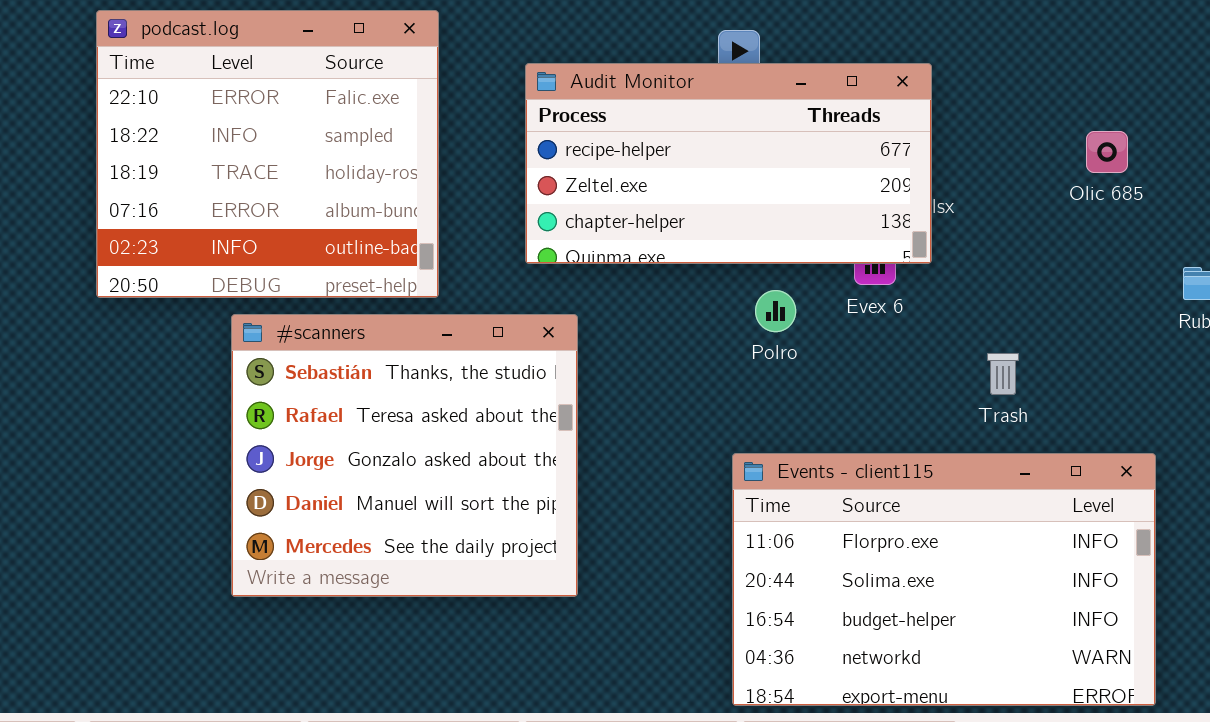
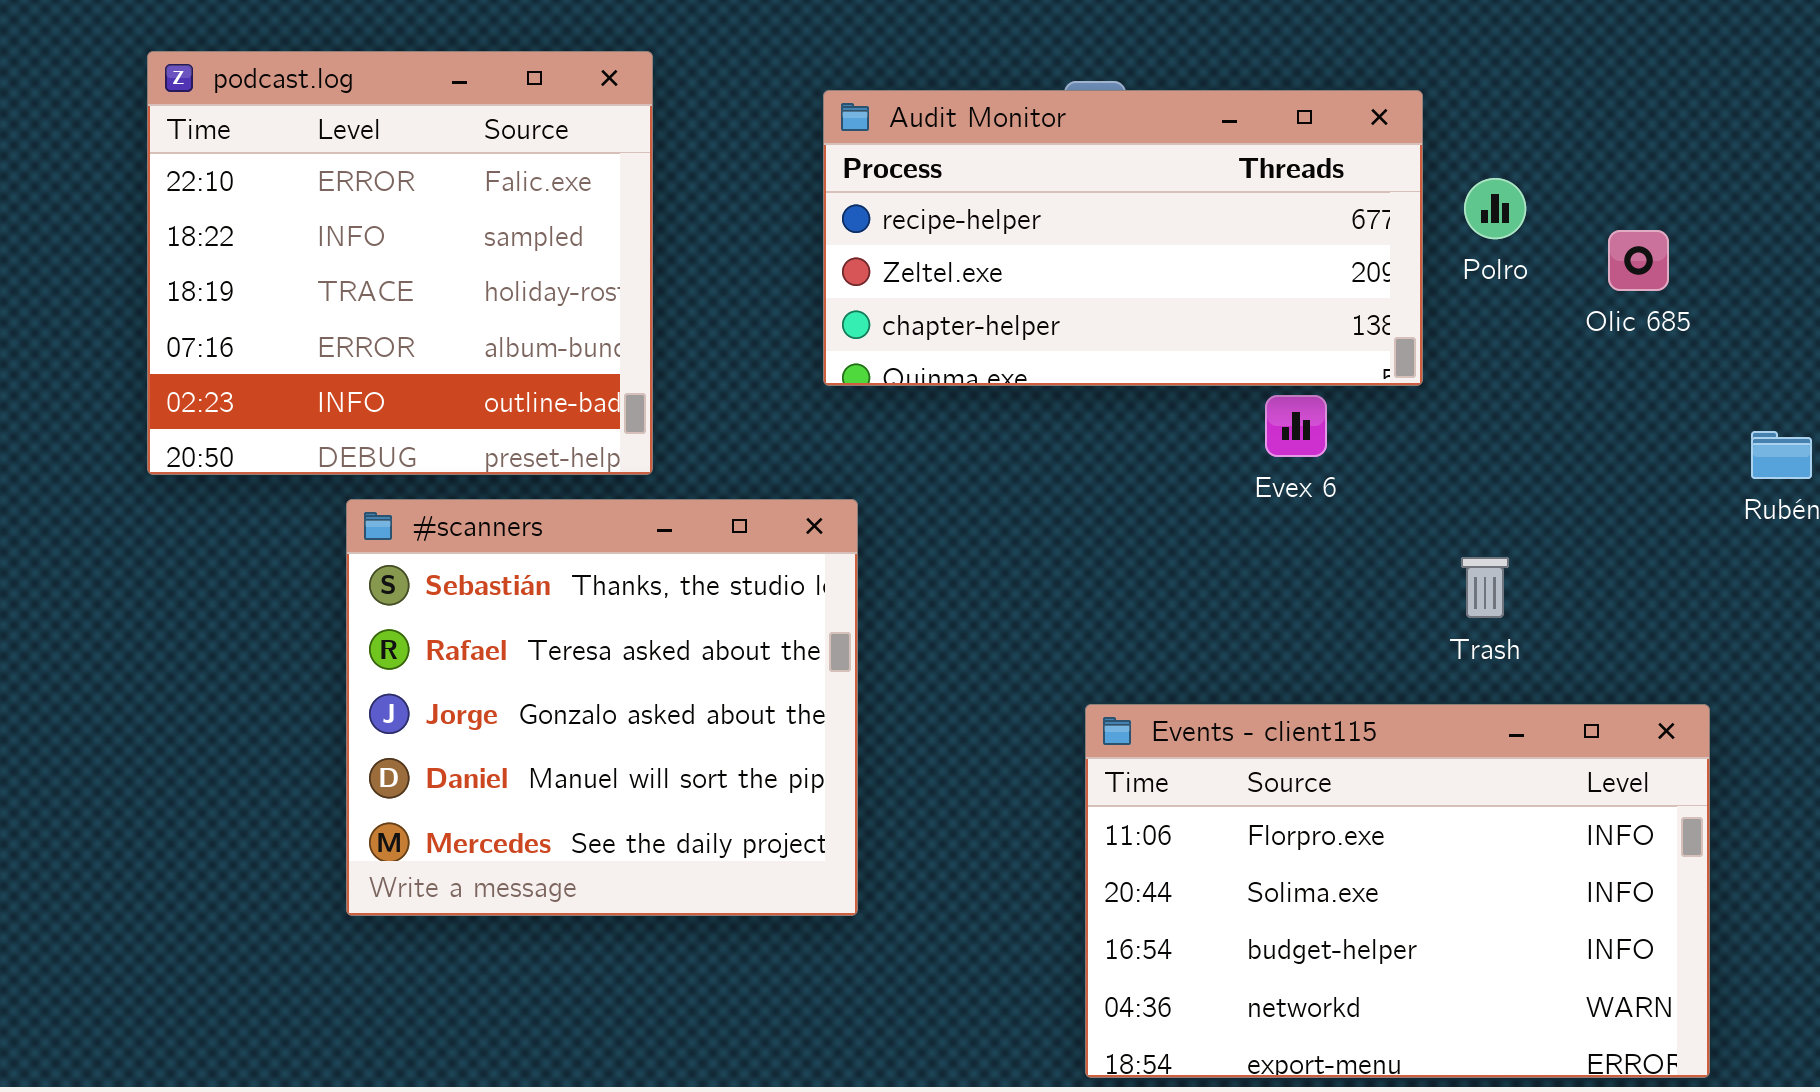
Audit Monitor: [525,63,932,264] -> [823,90,1423,386], moved
Polro: [755,290,796,332] -> [1464,178,1526,239], moved

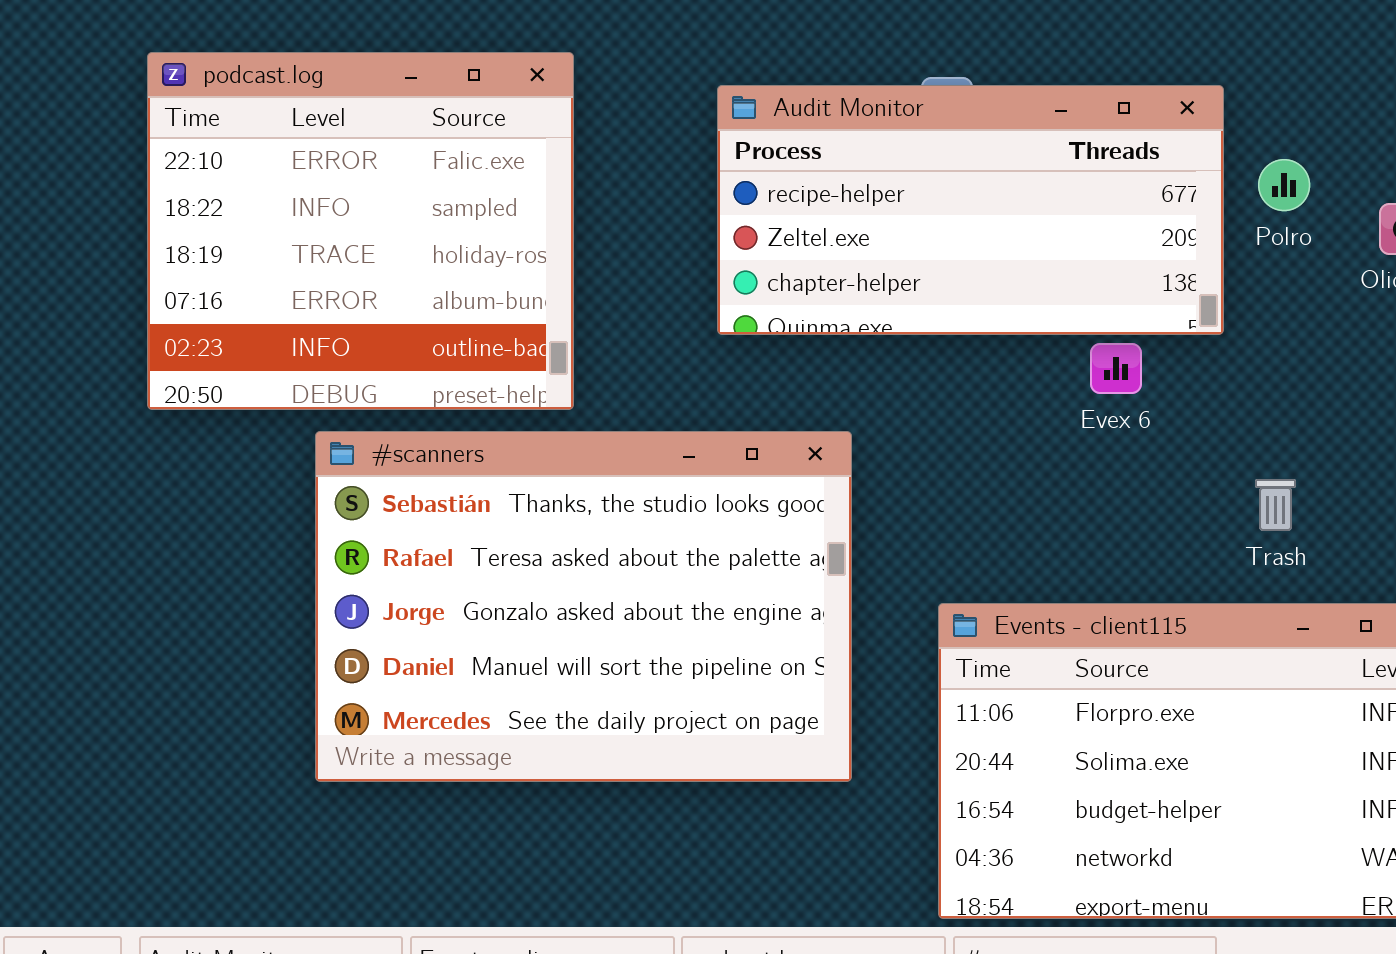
#scanners: [346,499,858,916] -> [315,431,852,782], resized

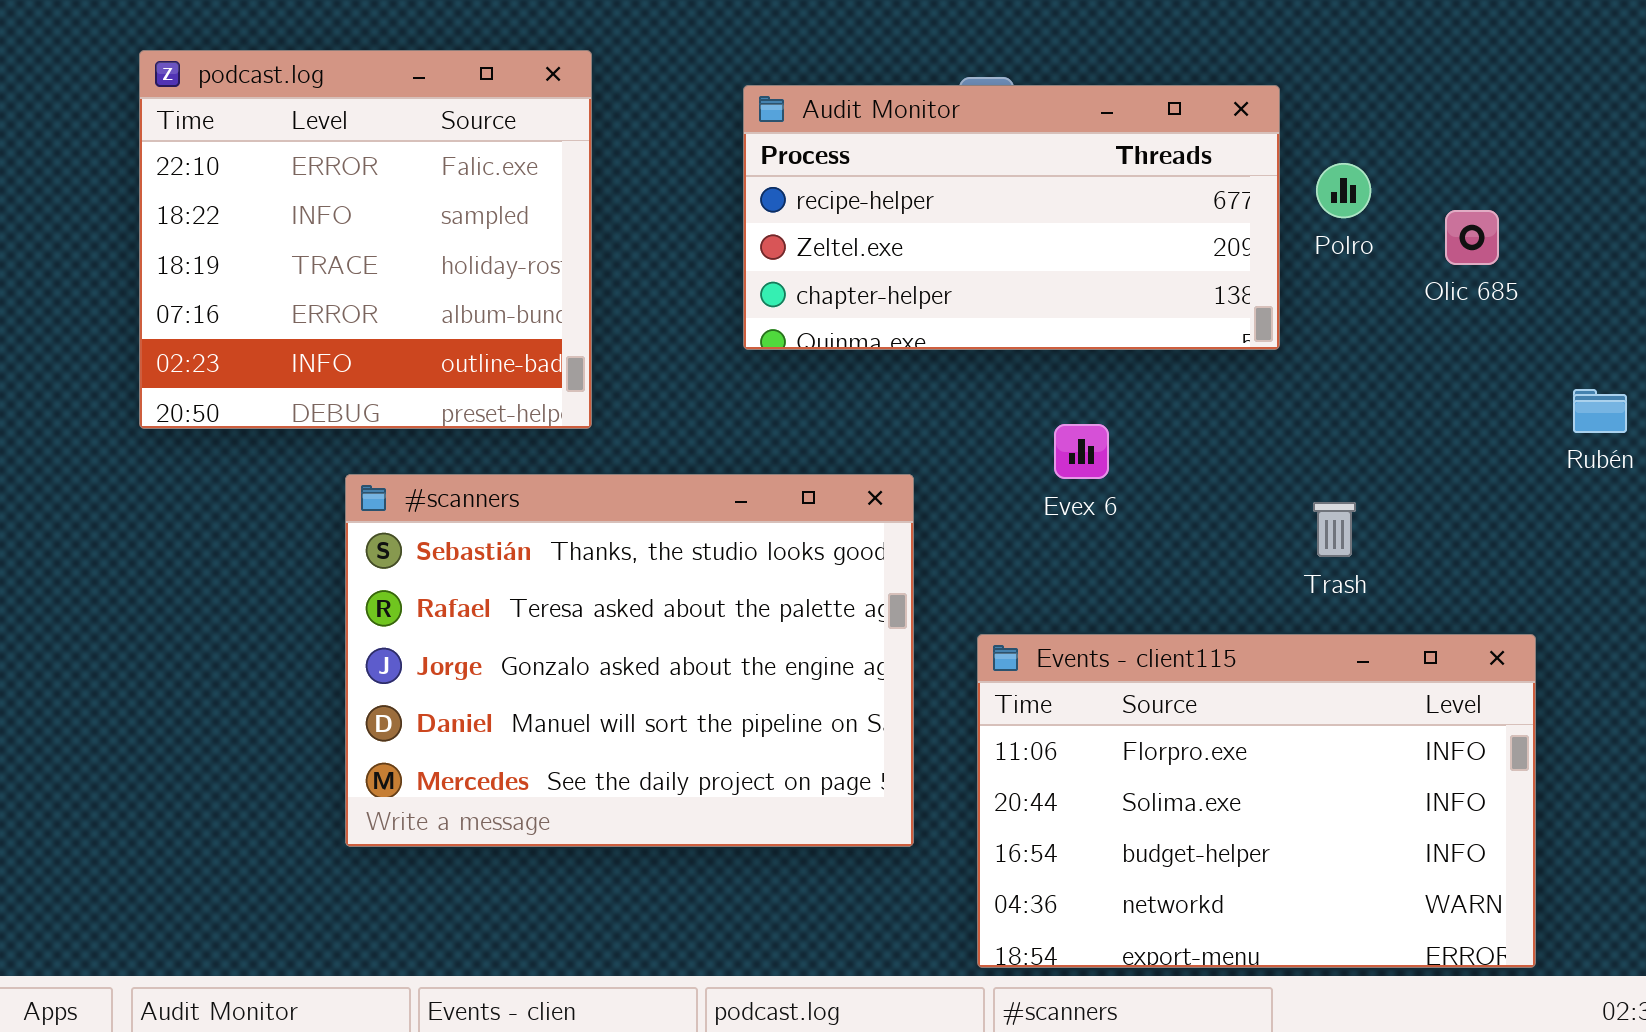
Evex 6: [1090,343,1142,394] -> [1054,424,1109,479], moved
#scanners: [315,431,852,782] -> [345,474,914,847], moved

